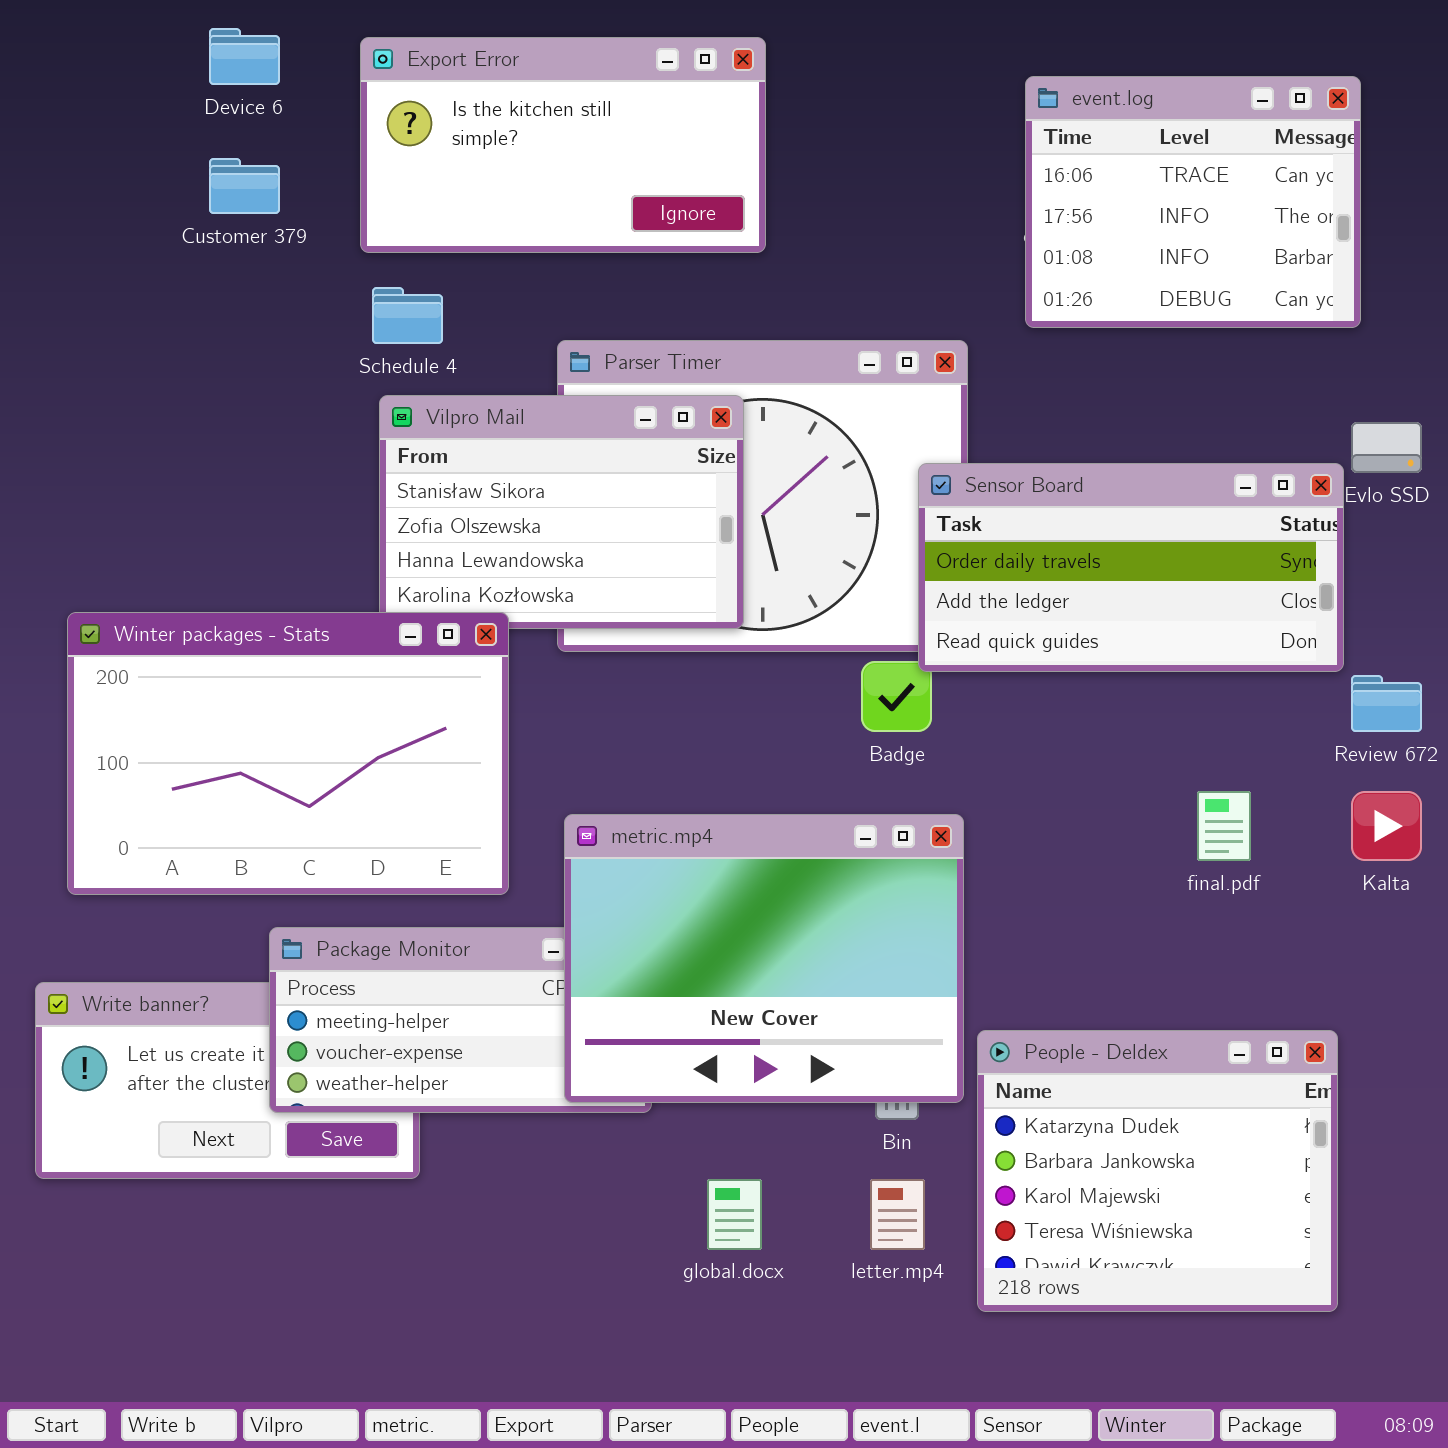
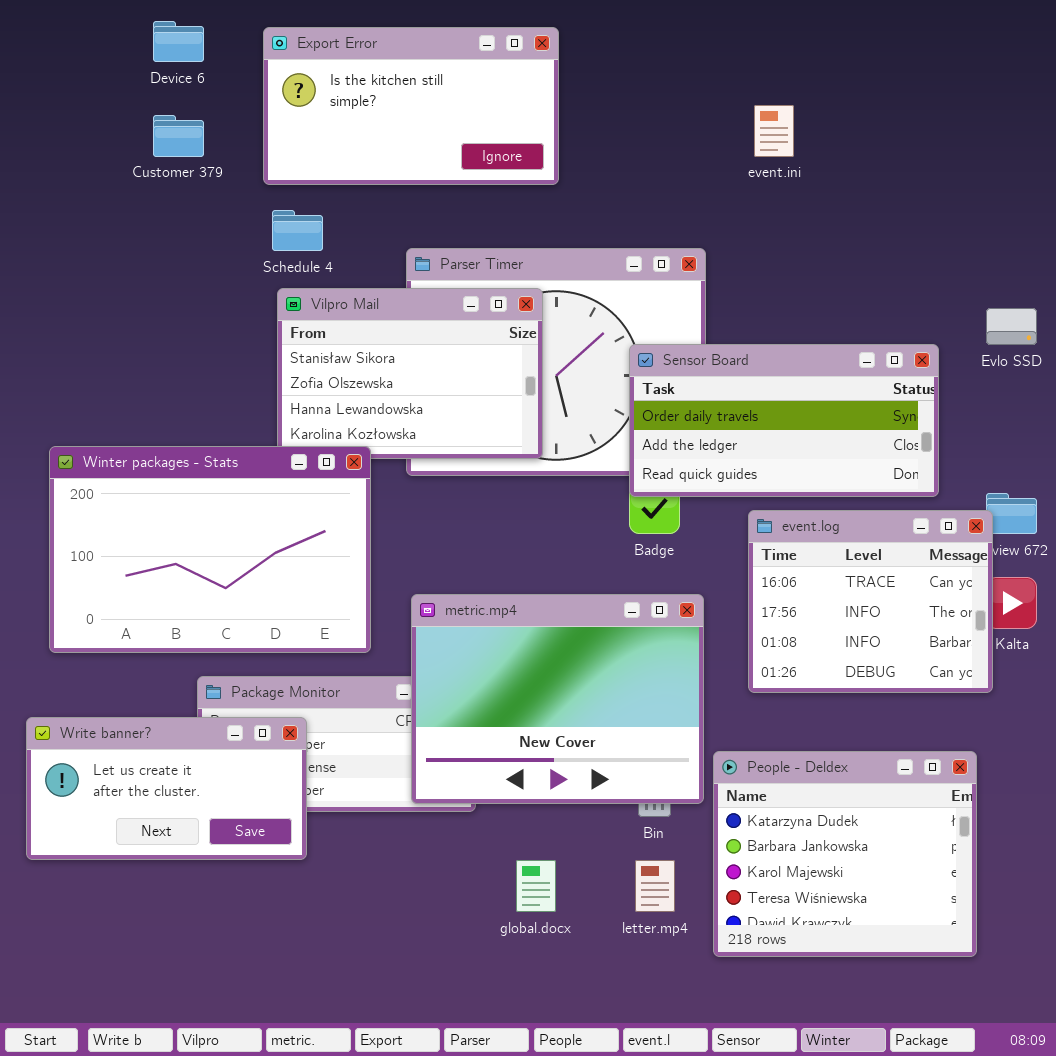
event.log: [1025,76,1361,328] -> [748,510,993,693], moved
Sensor Board: [918,463,1344,672] -> [629,344,939,497], moved
Write banner?: [35,982,420,1179] -> [26,717,307,860], raised

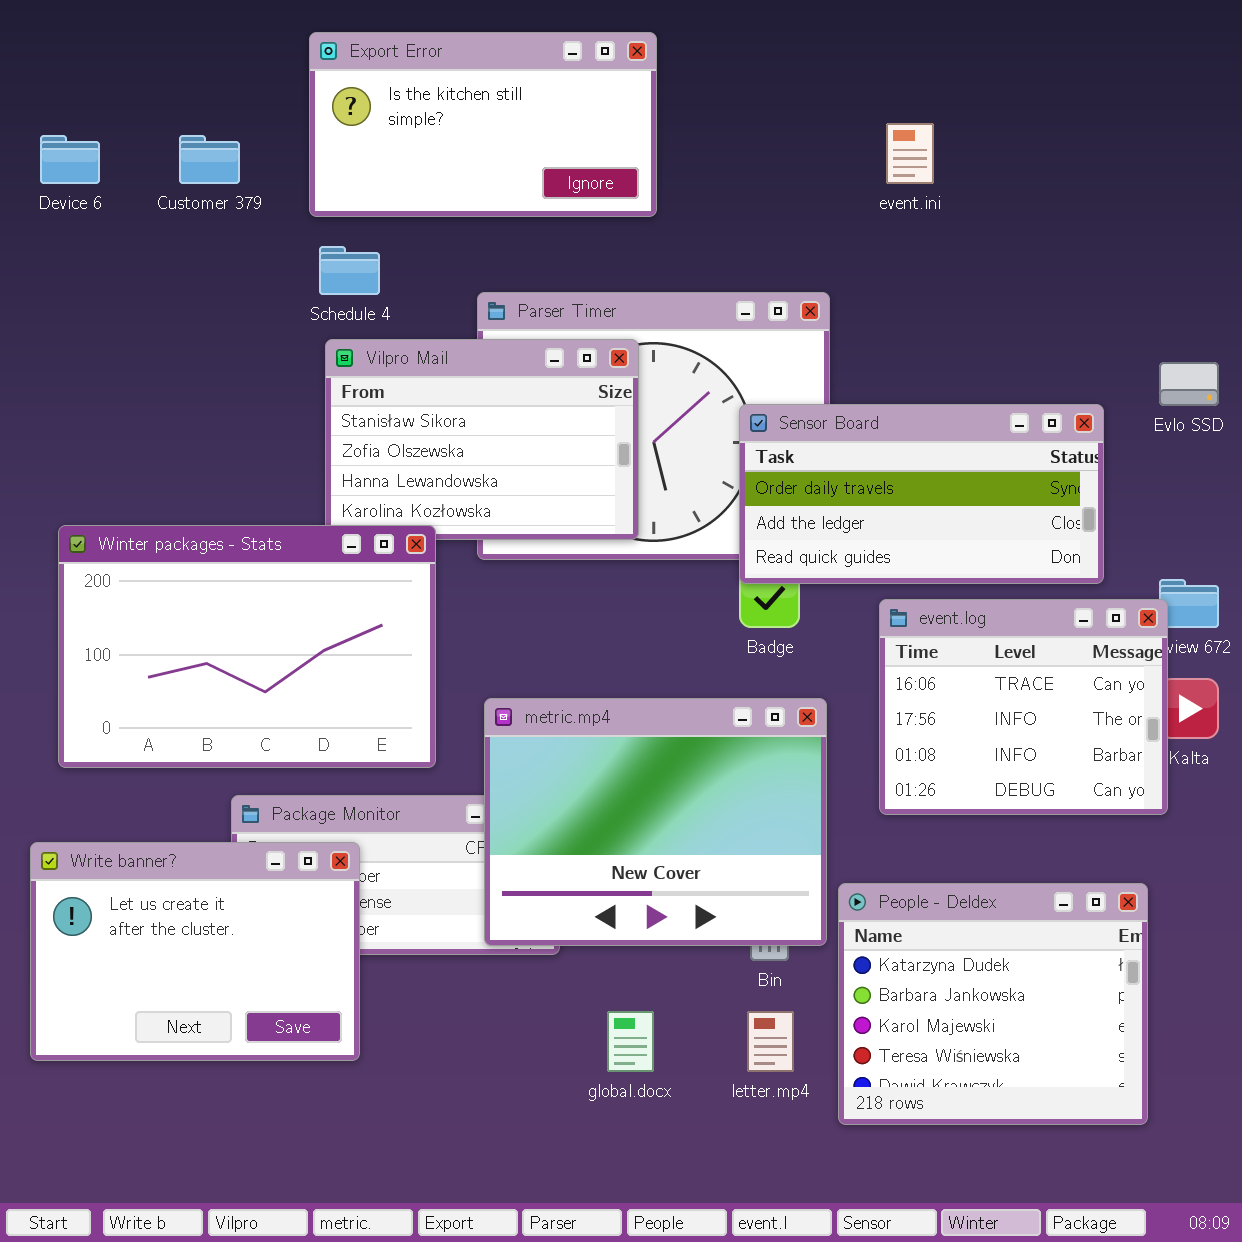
Device 6: [153,21,204,62] -> [40,135,100,184], moved
Write banner?: [26,717,307,860] -> [30,842,360,1061], resized

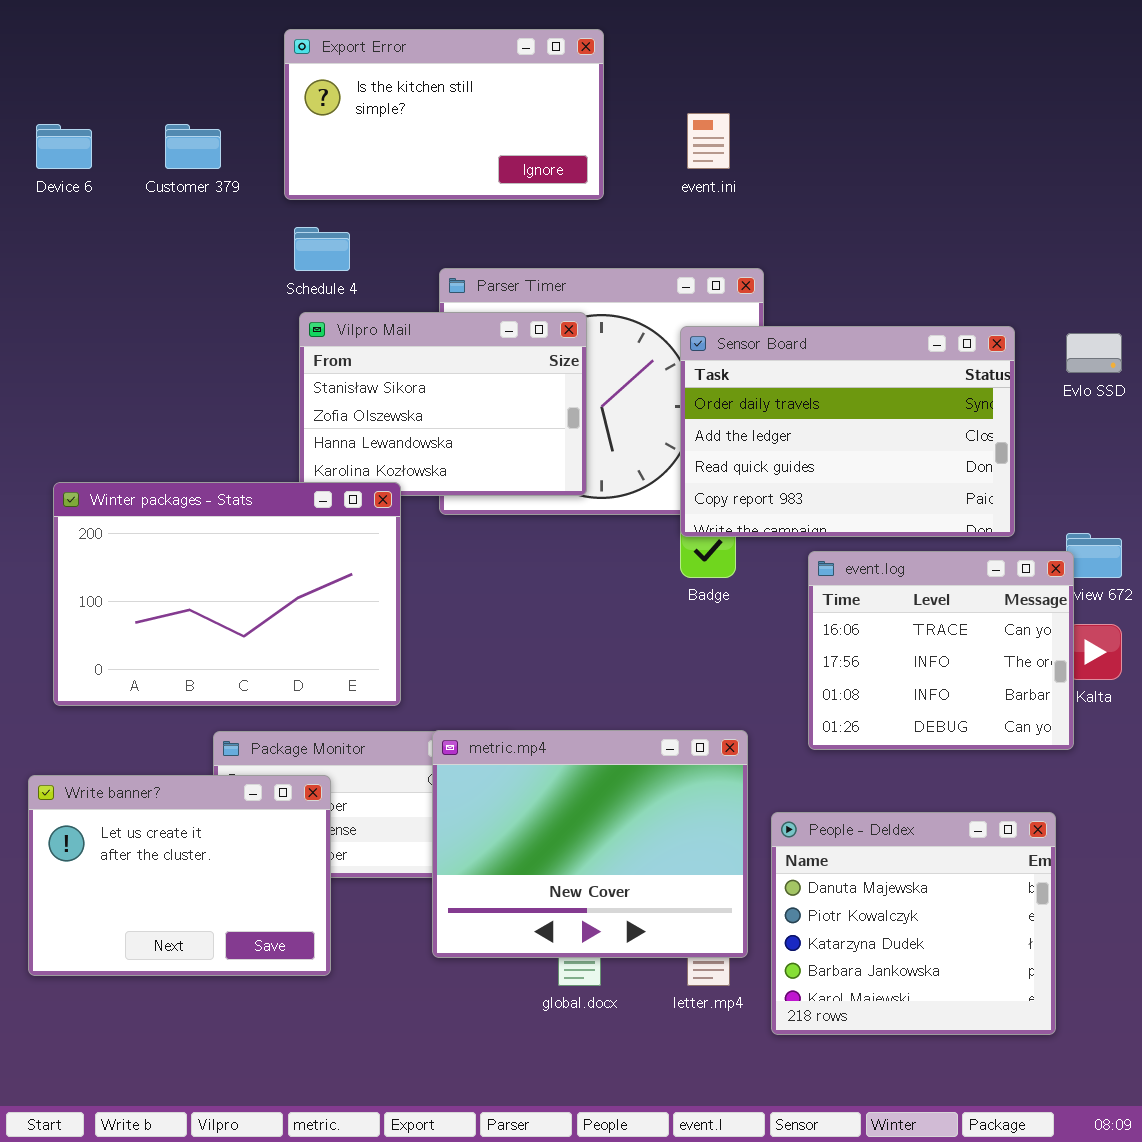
event.ini: [886,123,934,184] -> [687,113,730,169], moved
Sensor Board: [739,404,1104,584] -> [680,326,1015,537], resized
metric.mp4: [484,698,827,946] -> [432,730,748,958], moved
People - Deldex: [838,883,1148,1125] -> [771,812,1056,1035], scrolled up 2 rows

